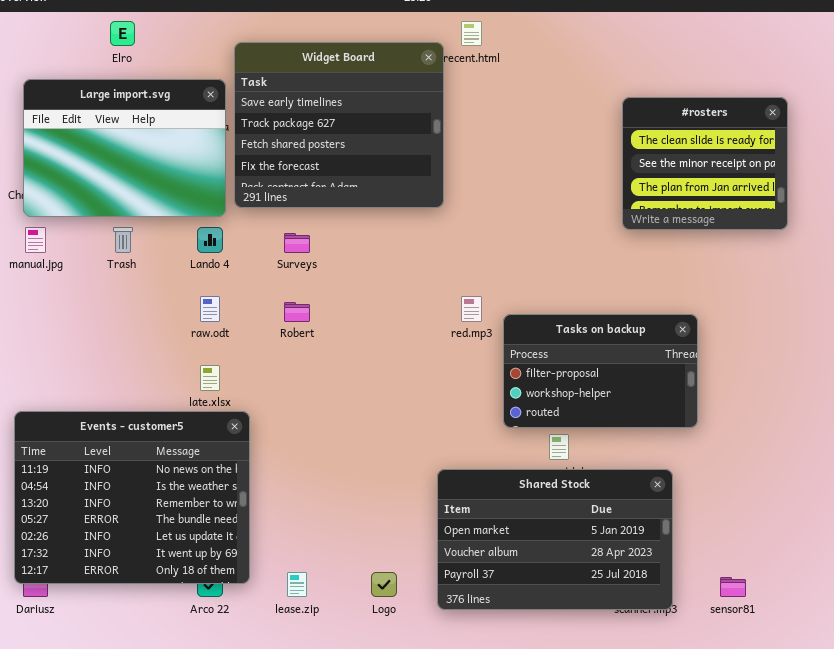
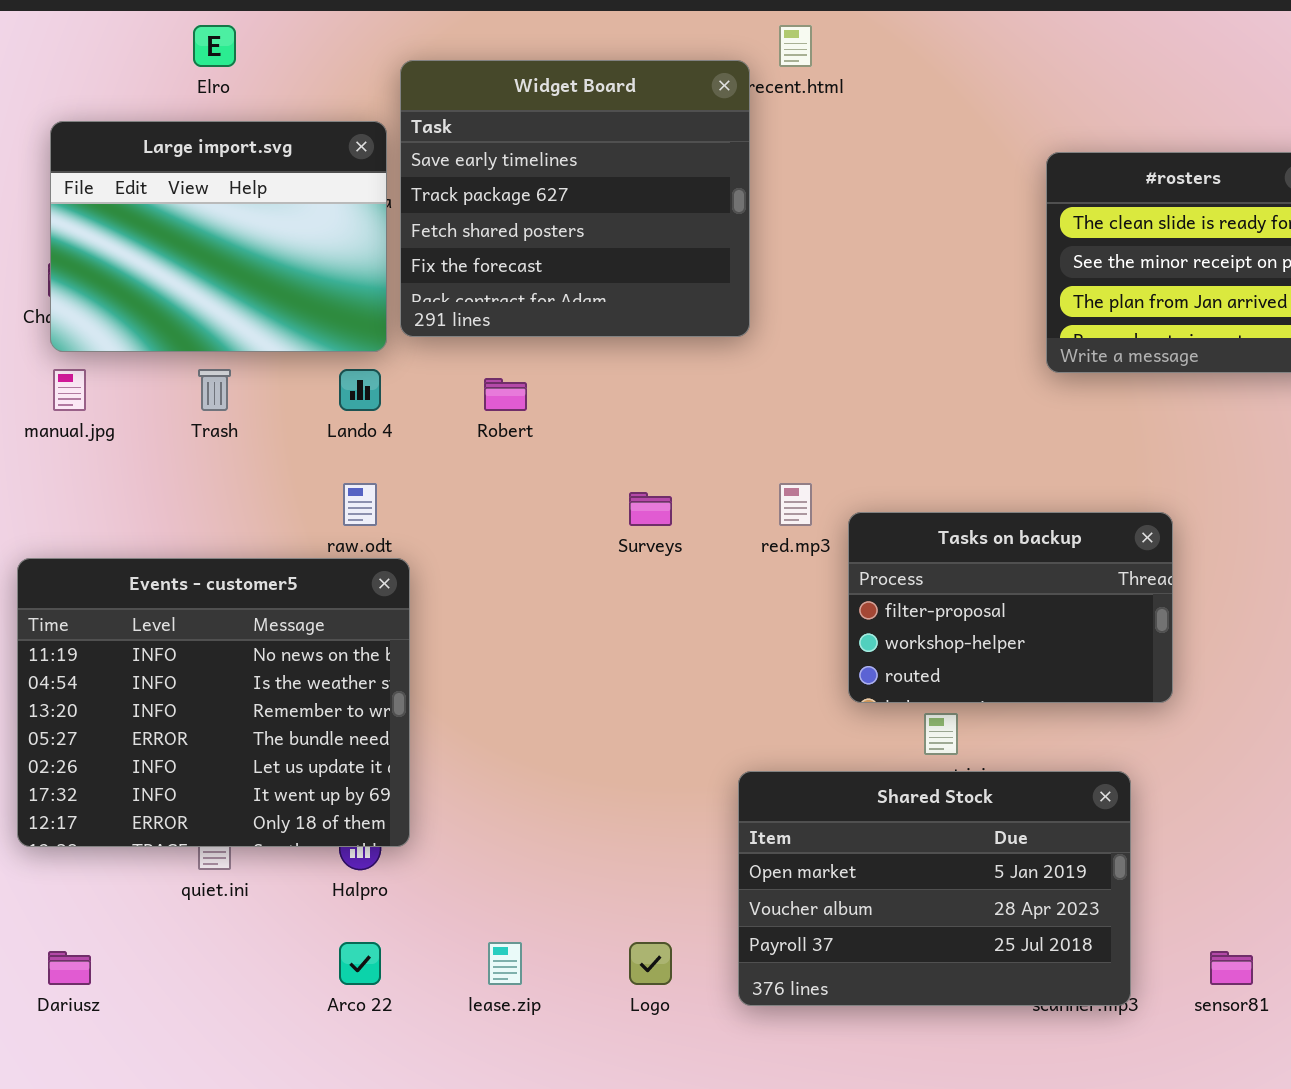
Surveys: [284,233,310,253] -> [629,492,672,526], moved
Robert: [284,302,310,322] -> [484,378,527,411], moved
Events - customer5: [14,411,250,584] -> [17,558,410,847], moved

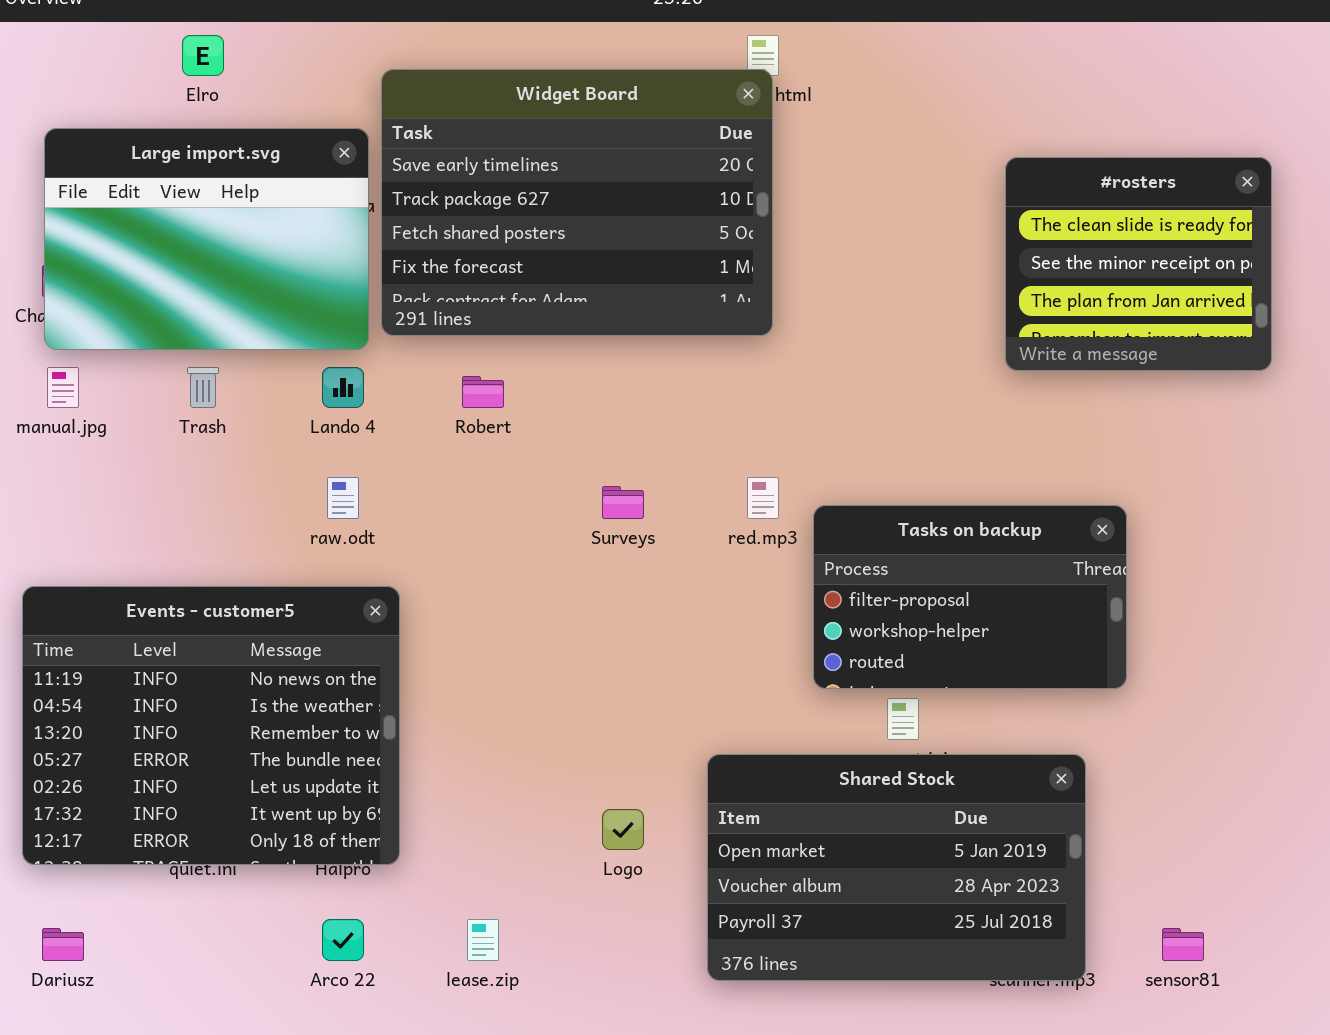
Widget Board: [400,60,750,337] -> [381,69,773,336], resized
Events - customer5: [17,558,410,847] -> [22,586,400,865], moved
Logo: [629,942,672,985] -> [602,809,644,850], moved

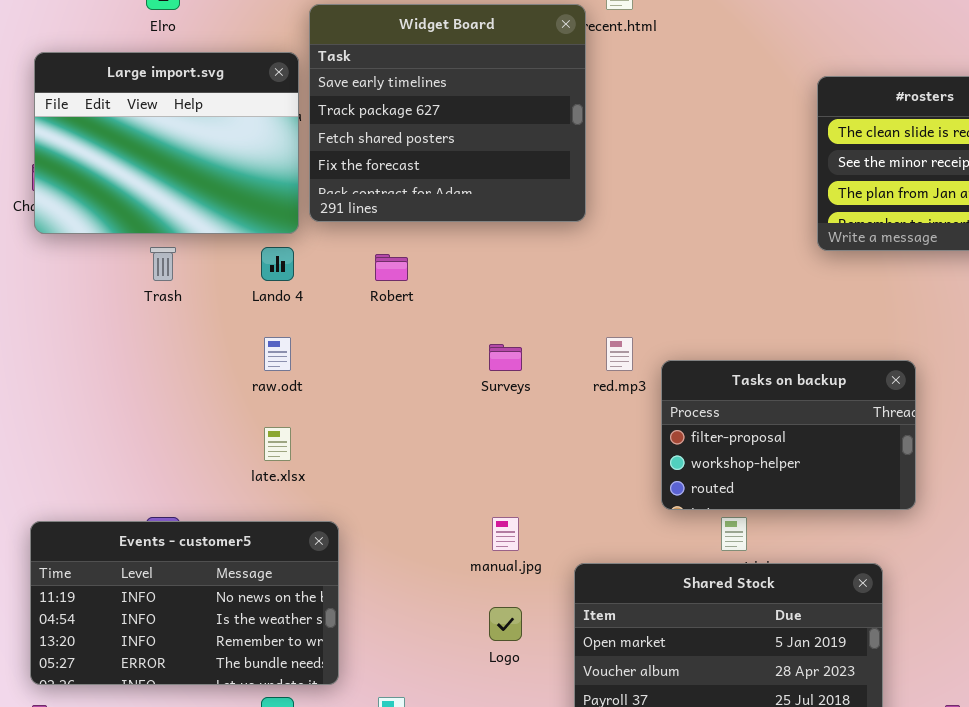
Widget Board: [381,69,773,336] -> [309,4,586,222], resized
manual.jpg: [47,367,79,408] -> [492,517,519,551], moved
Events - customer5: [22,586,400,865] -> [30,521,339,685], moved, resized

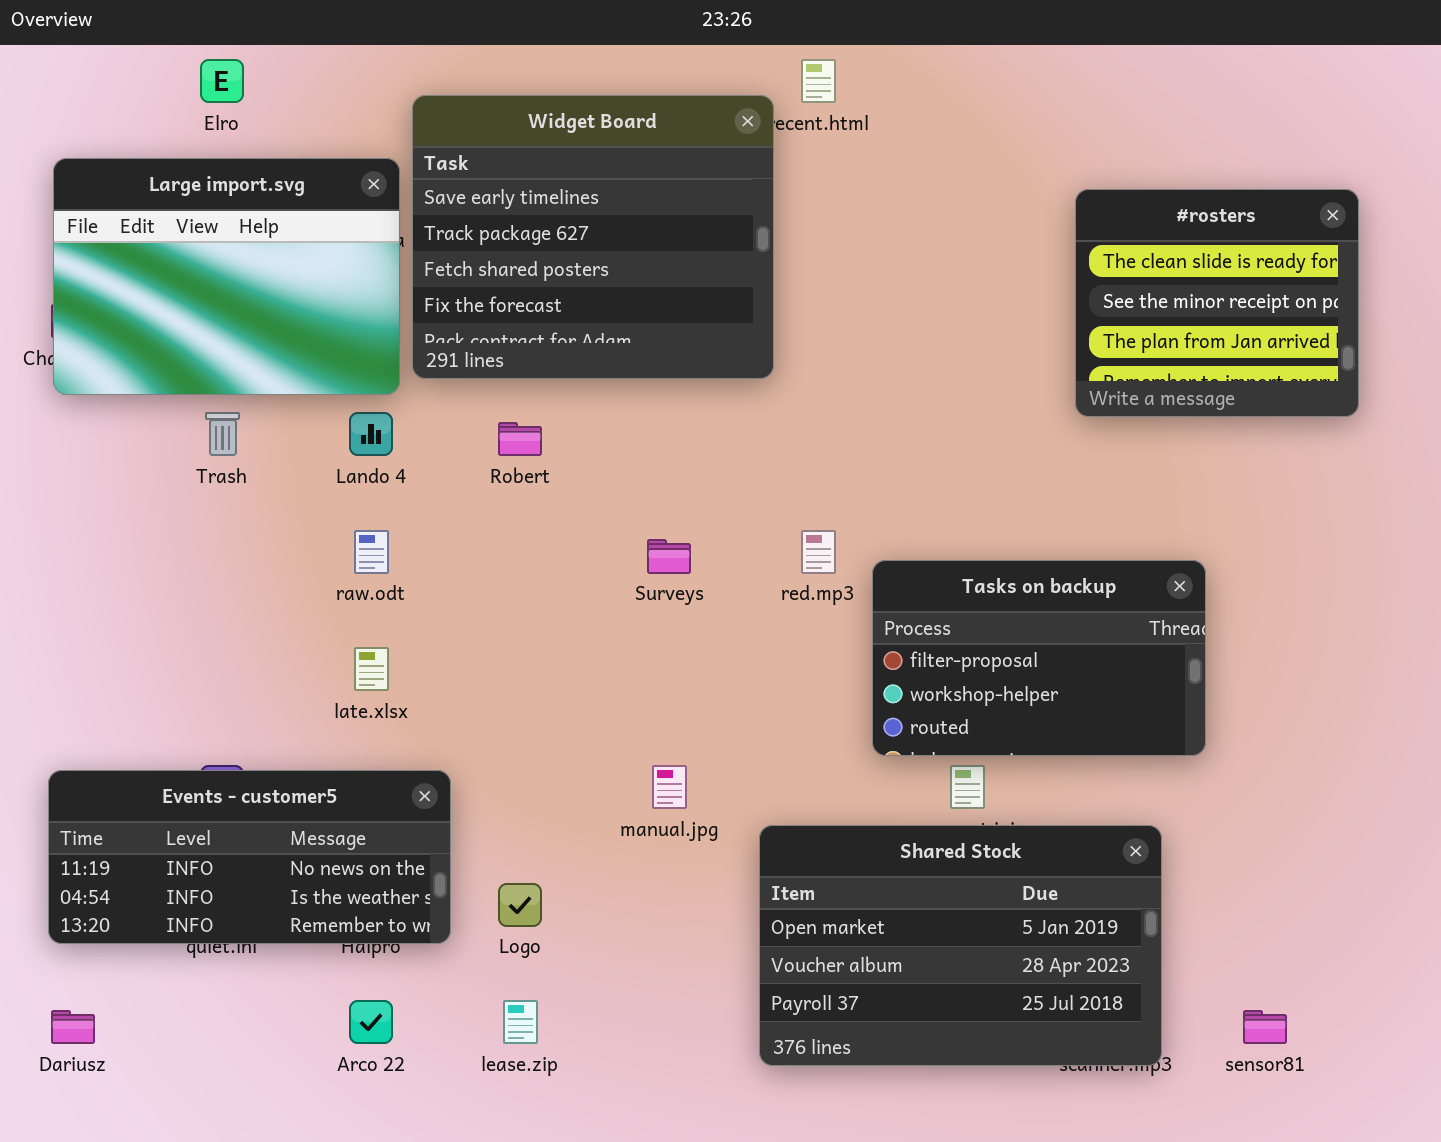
Events - customer5: [30,521,339,685] -> [48,770,451,944], resized
Logo: [489,607,522,641] -> [498,883,542,927], moved

